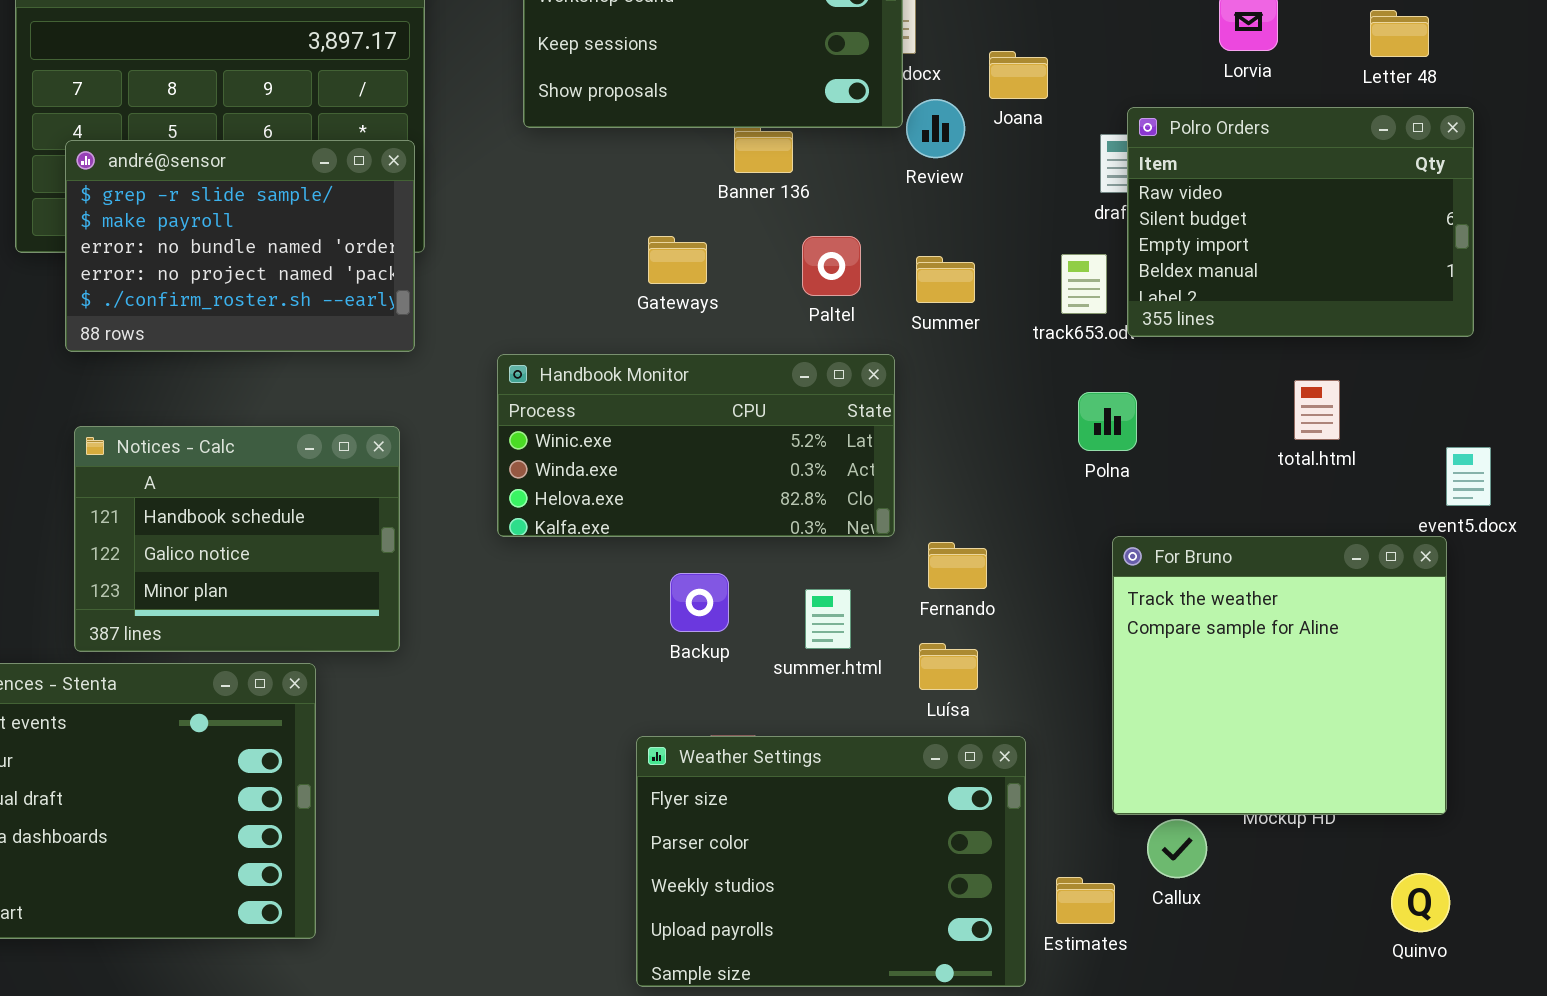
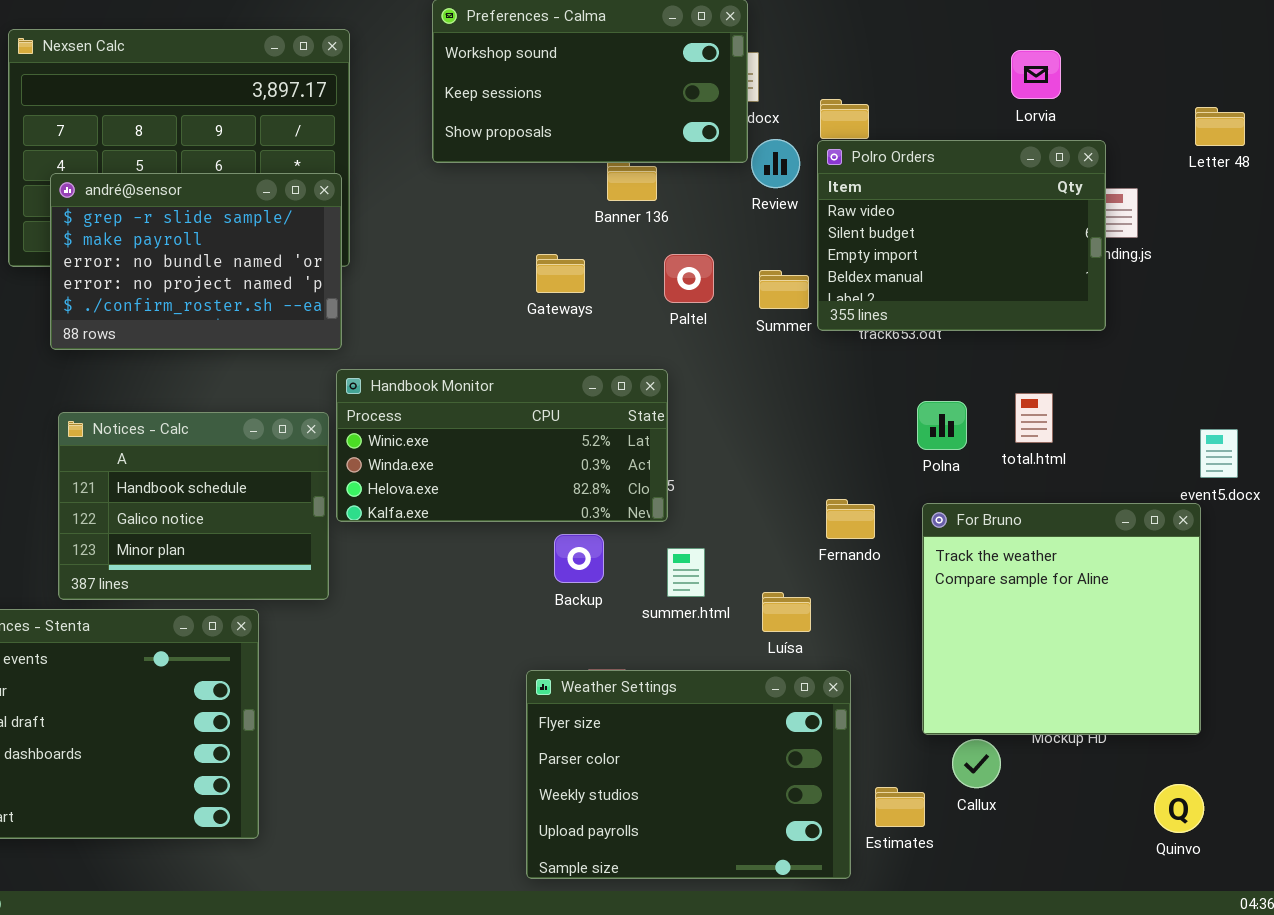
Letter 48: [1370,10,1429,57] -> [1195,107,1245,146], moved
Polro Orders: [1127,107,1474,337] -> [817,140,1106,331], moved
Handbook Monitor: [497,354,895,537] -> [336,369,668,522], moved
total.html: [1294,380,1340,440] -> [1015,393,1053,443], moved
Polna: [1078,392,1137,451] -> [917,401,967,450], moved
Fernando: [928,542,987,589] -> [826,499,875,539], moved

